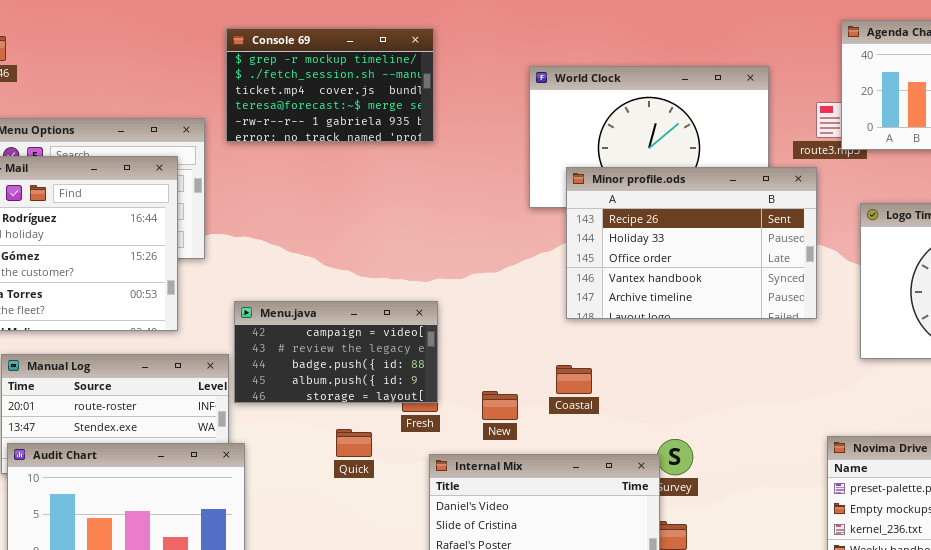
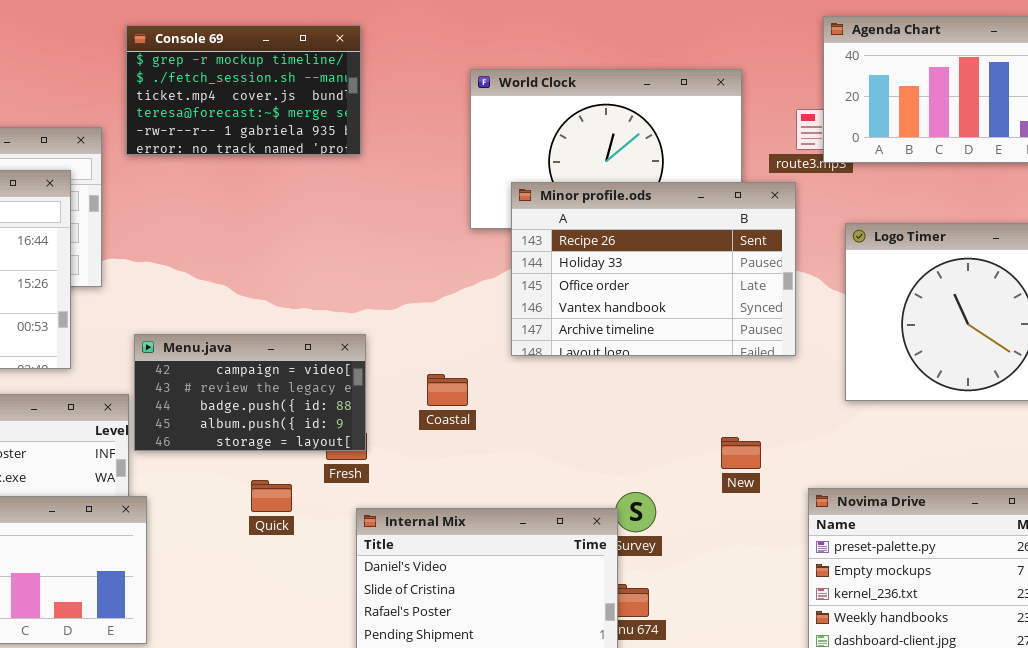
Coastal: [556,365,592,394] -> [427,374,468,406], moved
New: [482,391,518,420] -> [721,437,761,469], moved

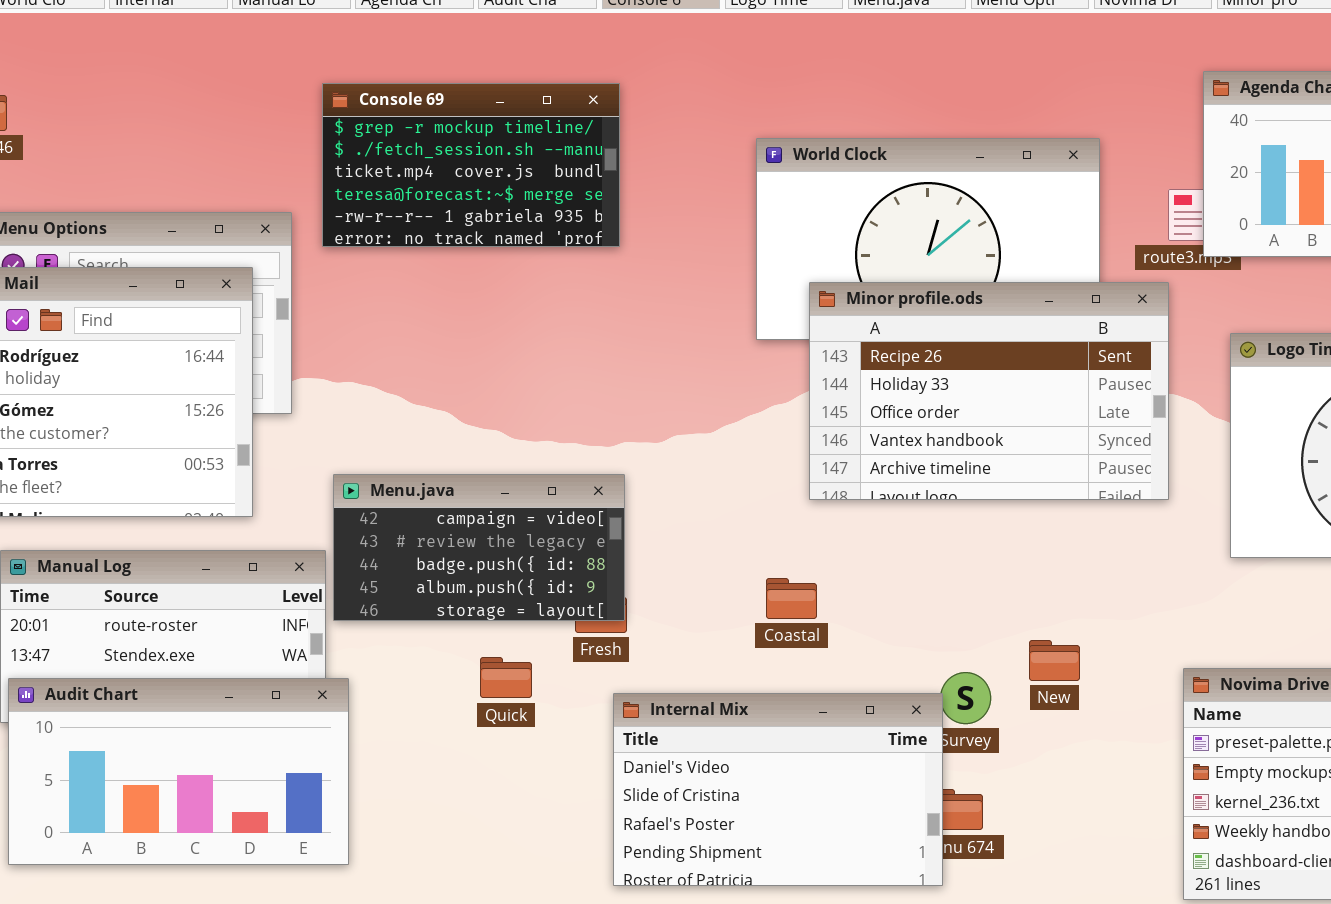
Coastal: [427,374,468,406] -> [766,578,817,619], moved
New: [721,437,761,469] -> [1029,640,1080,681], moved

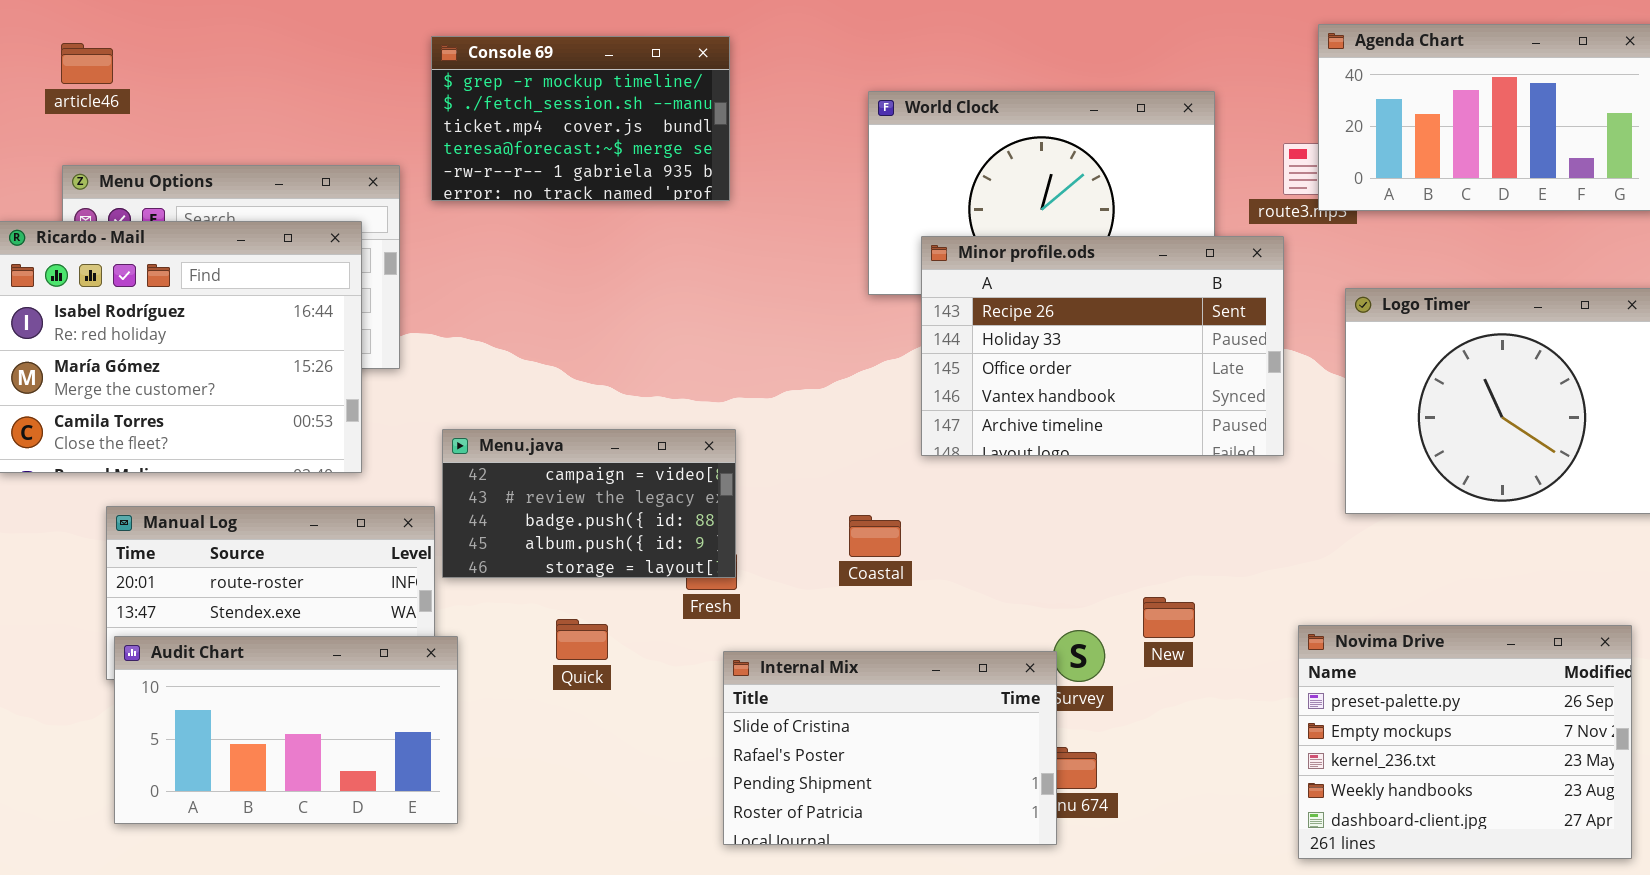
Coastal: [766,578,817,619] -> [849,515,901,557], moved
Quick: [480,657,532,698] -> [556,619,608,660], moved
Internal Mix: [613,693,943,886] -> [723,651,1057,845], scrolled down 1 row

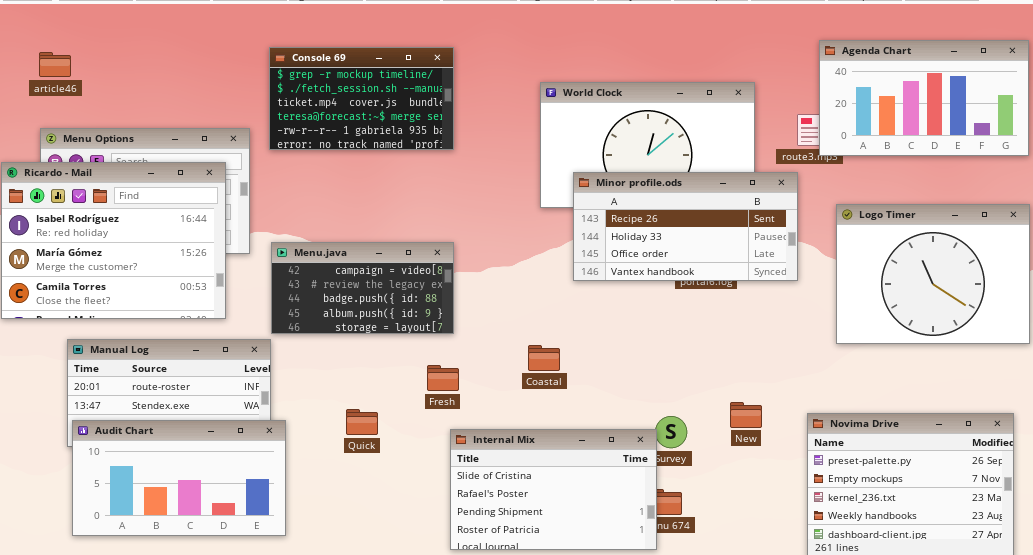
Minor profile.ods: [921,236,1284,456] -> [573,172,798,281], resized
Menu.java: [442,429,736,578] -> [271,242,454,334], moved
New: [1143,597,1195,638] -> [730,402,762,428], moved

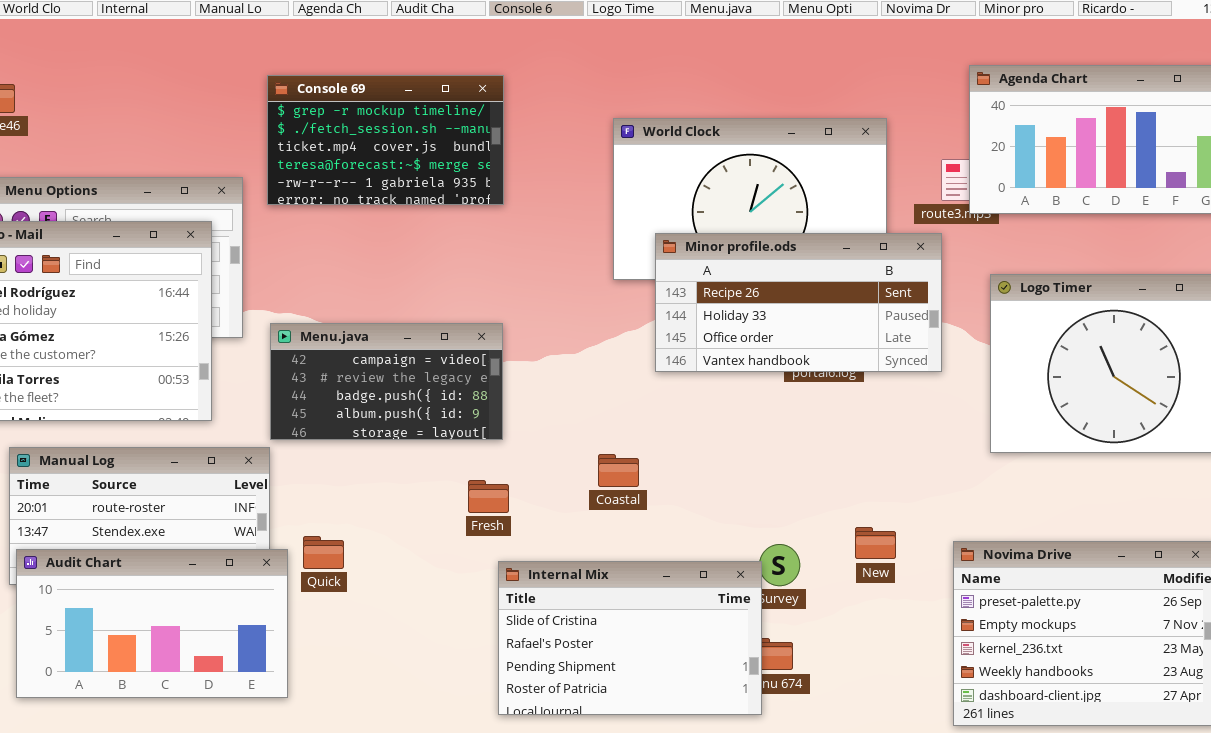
Quick: [346,409,378,435] -> [303,536,344,569], moved

